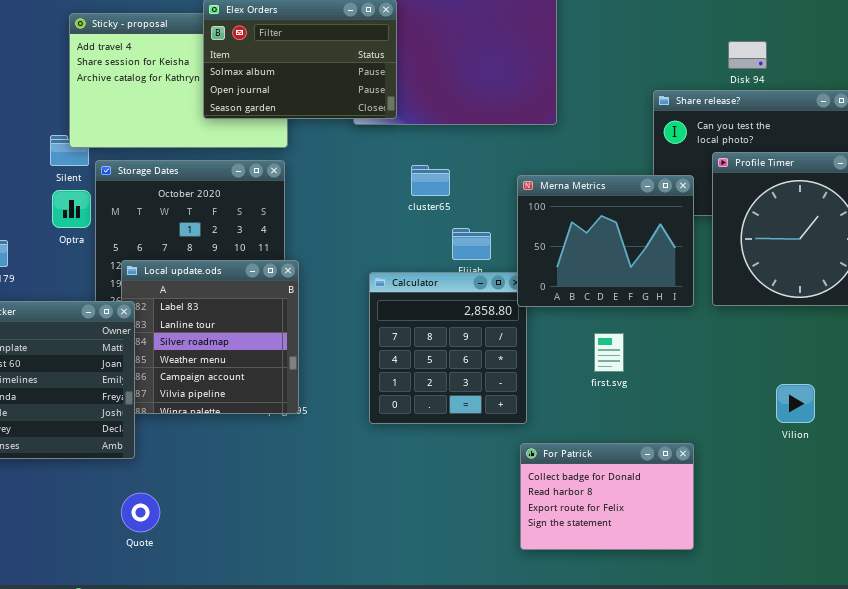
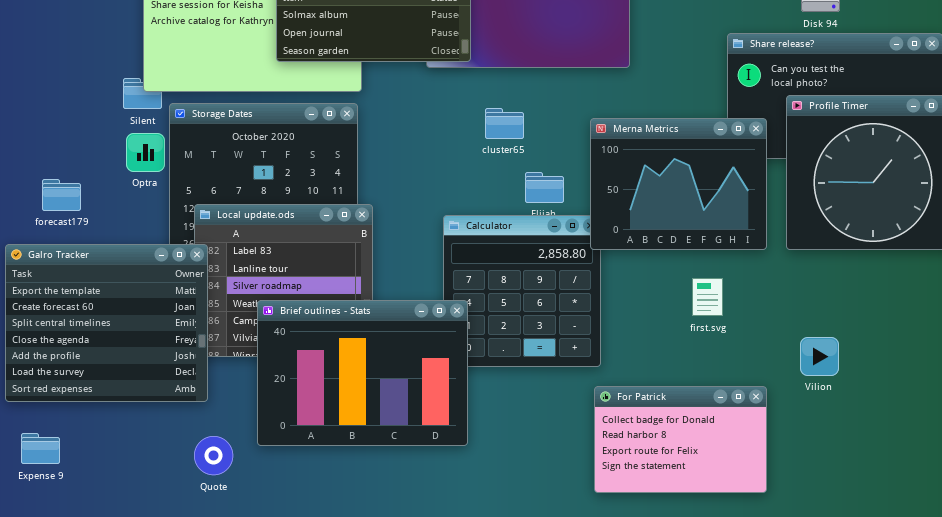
first.svg: [594,333,624,372] -> [692,278,723,316], moved
Brief outlines - Stats: none -> [257,300,468,446], opened
Vilion: [776,384,815,423] -> [800,337,839,376], moved

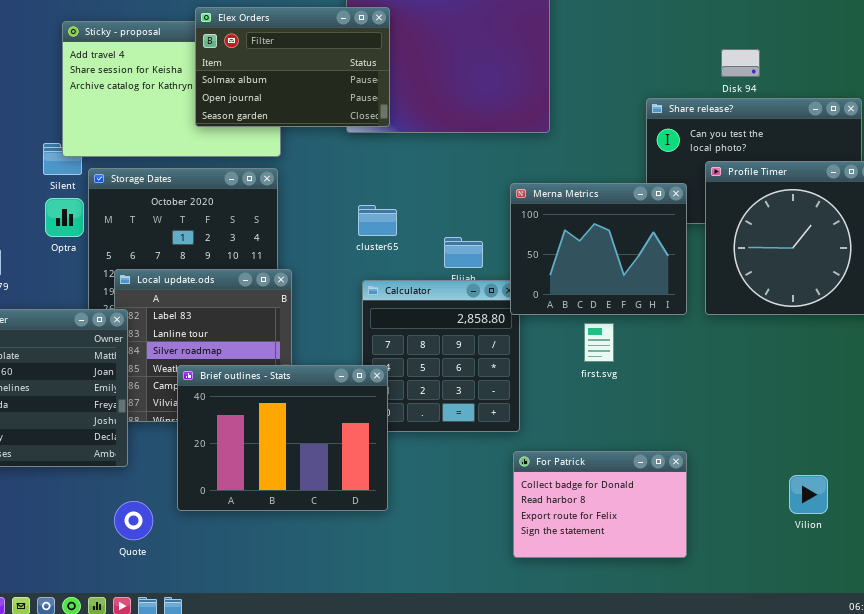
cluster65: [485,108,524,139] -> [358,205,397,236], moved
first.svg: [692,278,723,316] -> [584,323,614,362], moved
Vilion: [800,337,839,376] -> [789,475,828,514], moved

